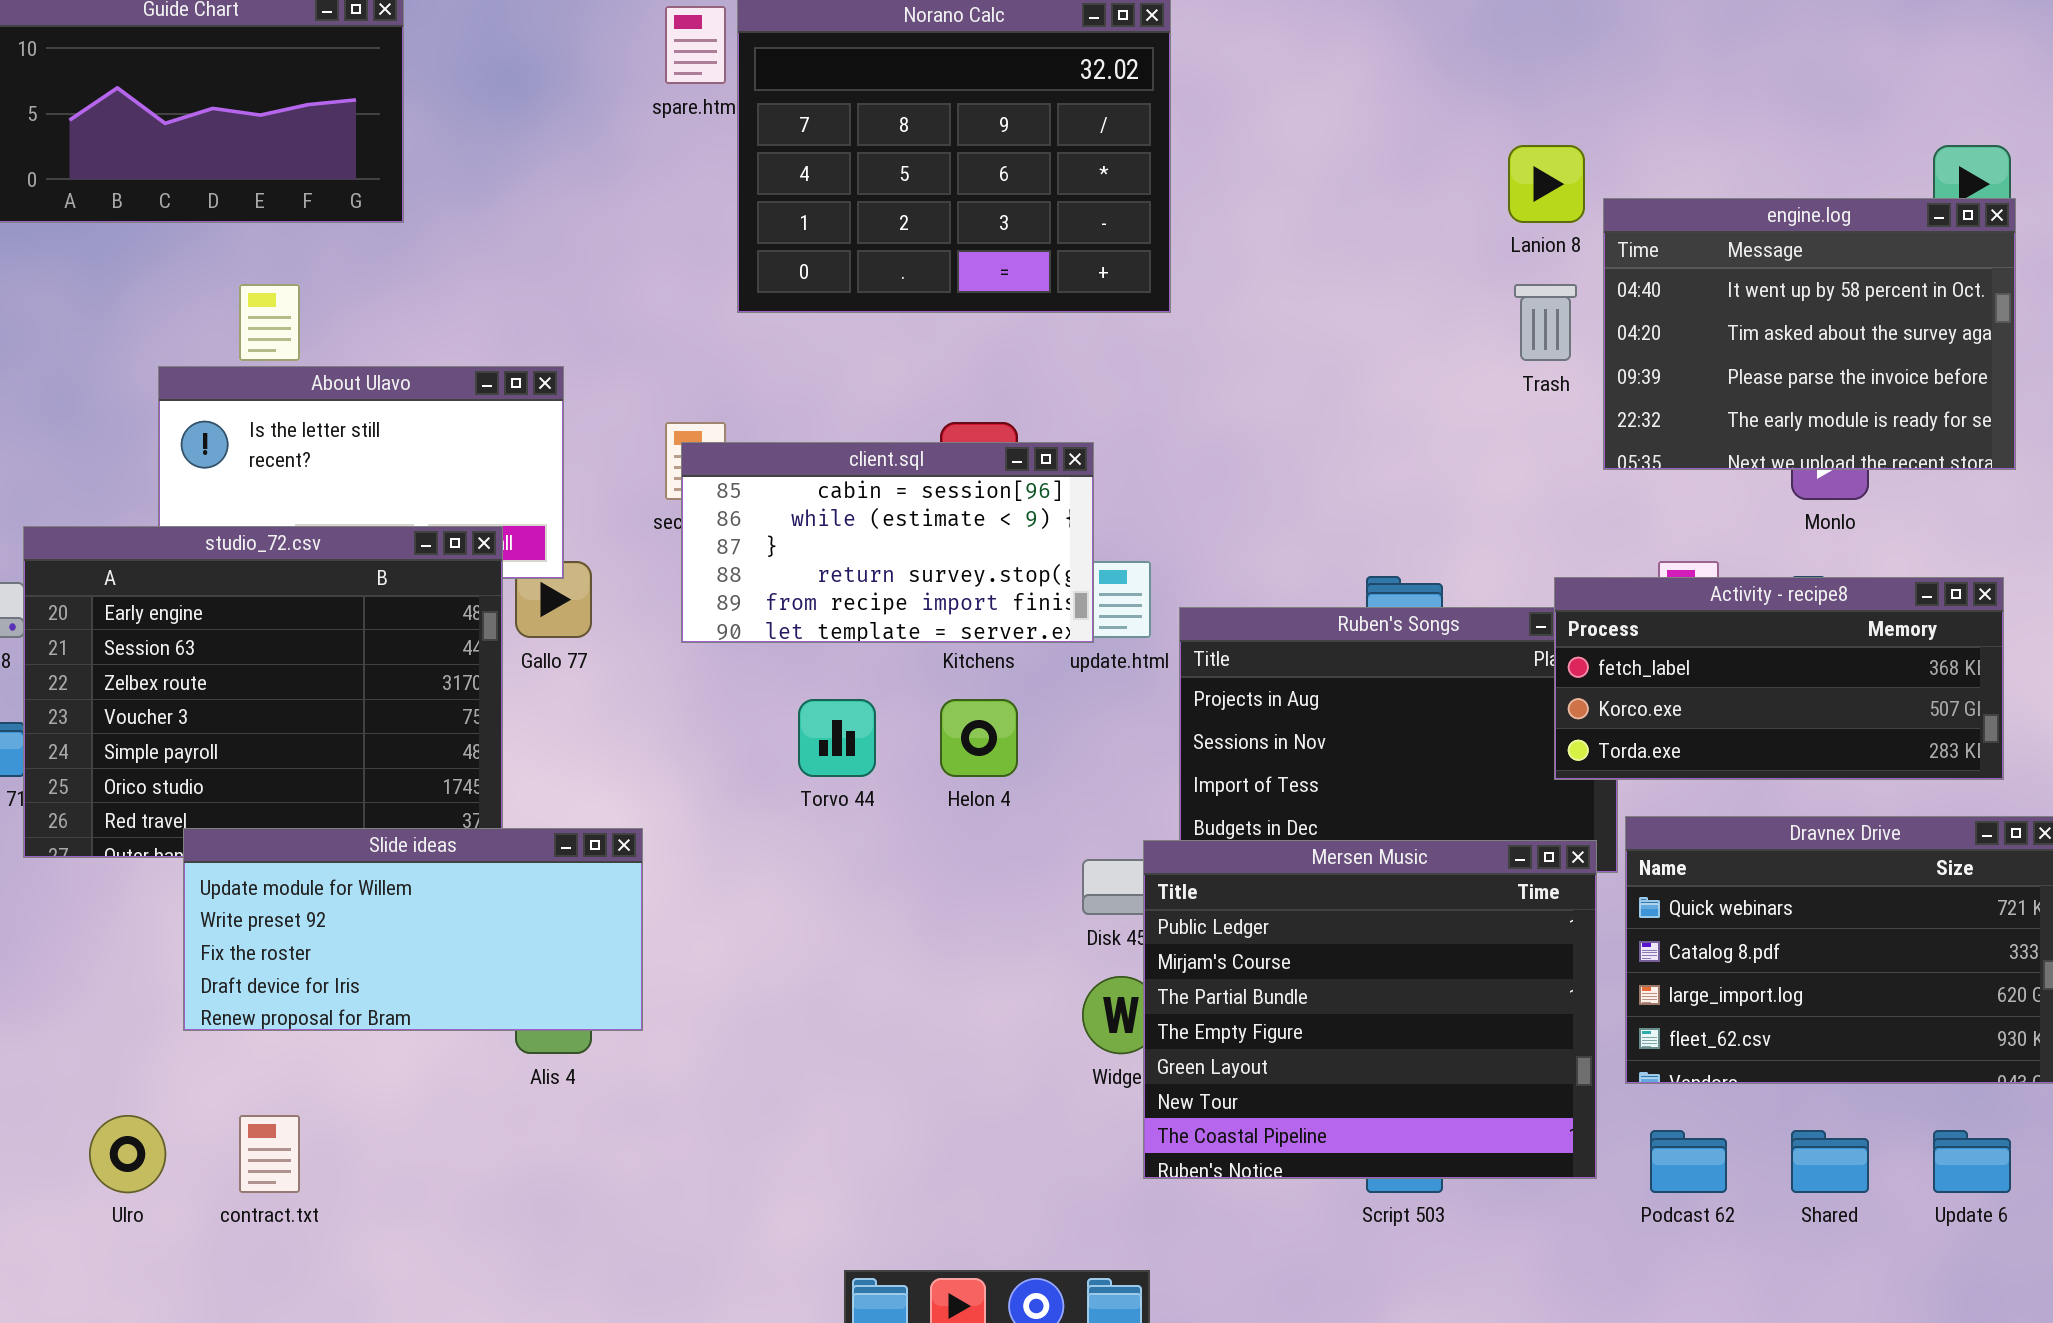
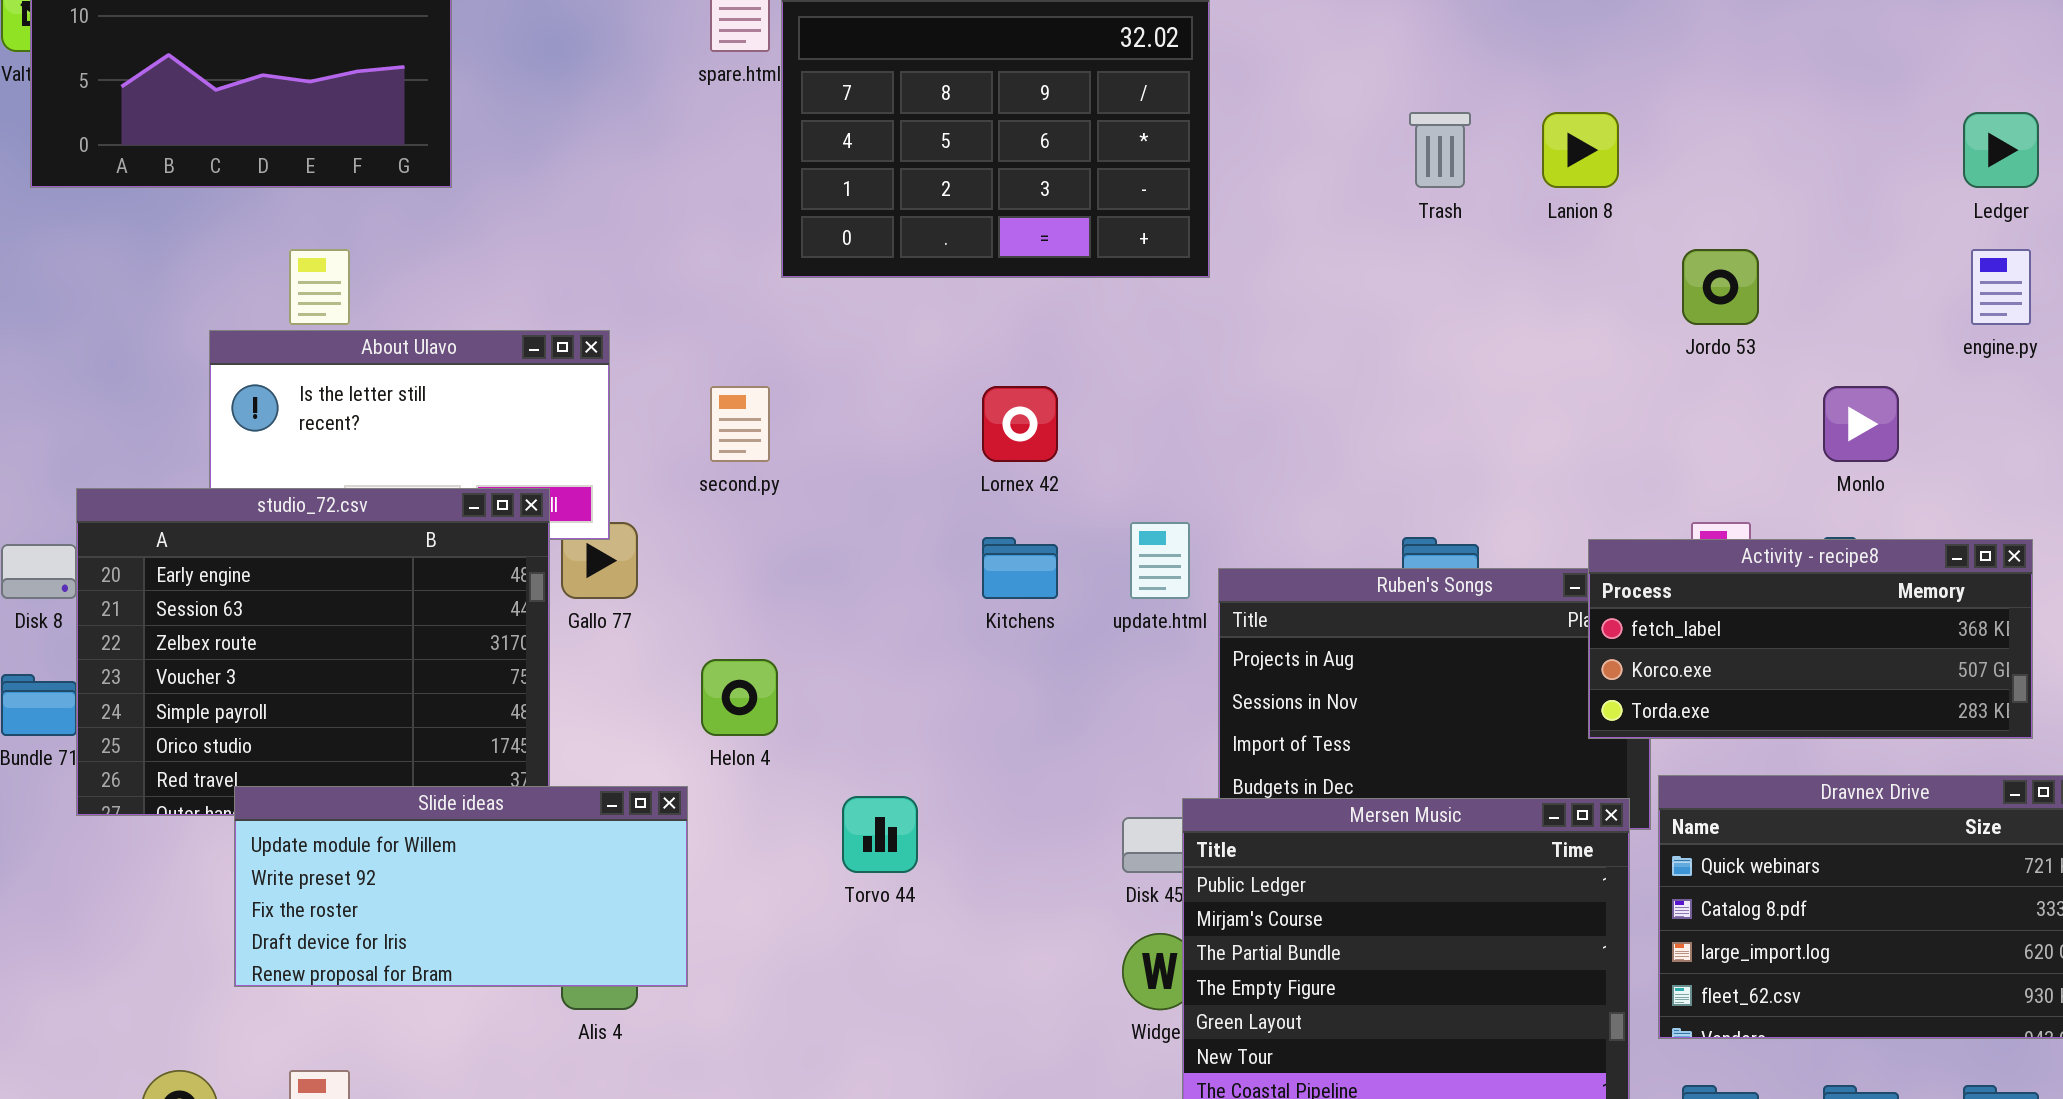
engine.log: [1603,198,2016,470] -> none, closed
Trash: [1514,284,1577,361] -> [1409,112,1471,188], moved
client.sql: [681,442,1094,643] -> none, closed
Torvo 44: [798,699,876,777] -> [842,796,918,873], moved
Helon 4: [940,699,1018,777] -> [701,659,778,736], moved

